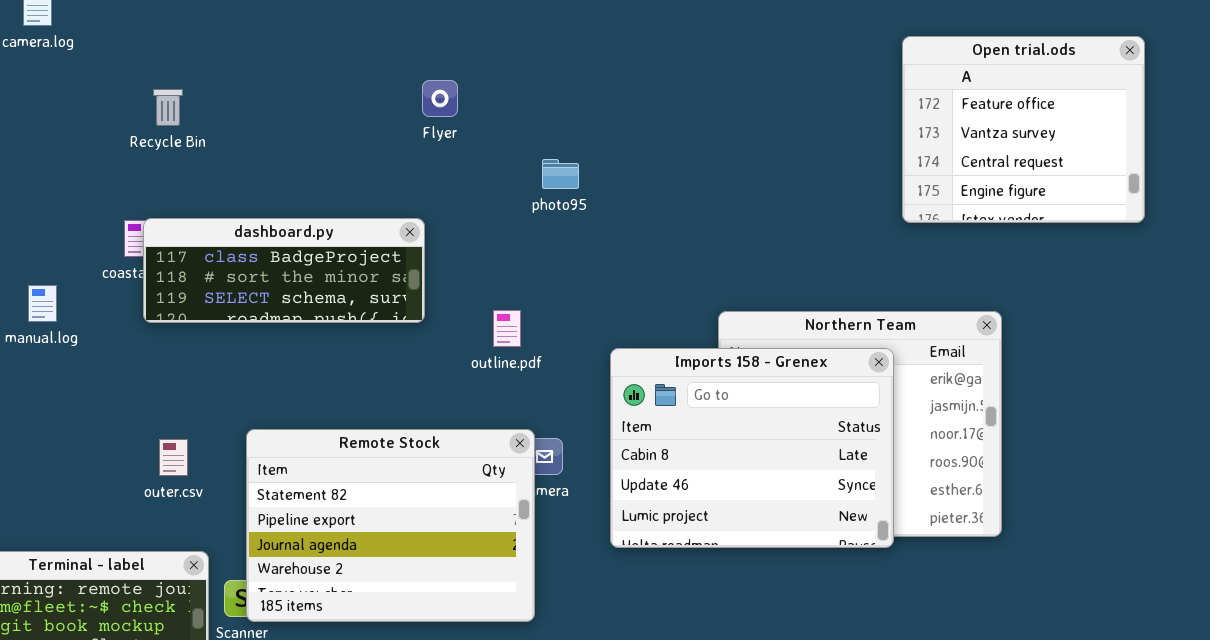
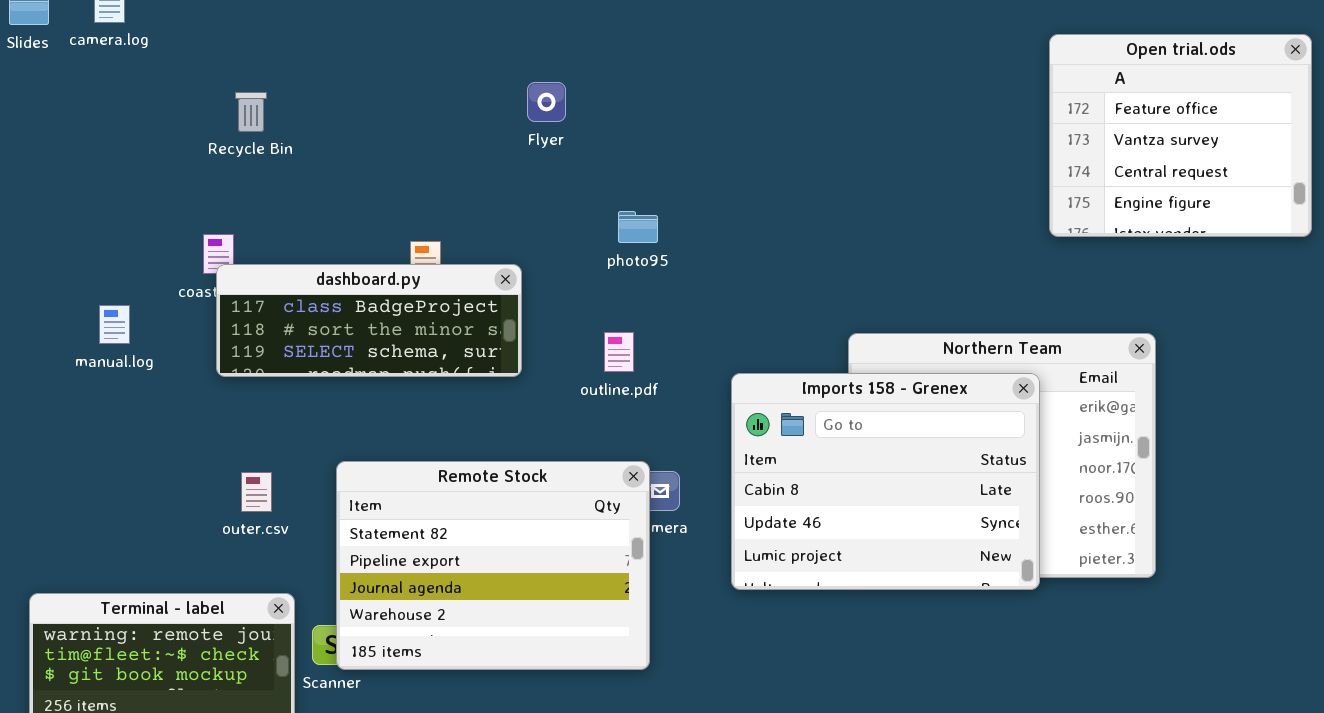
photo95: [542,159,579,189] -> [618,211,658,243], moved
dashboard.py: [143,218,425,323] -> [216,264,522,377], moved

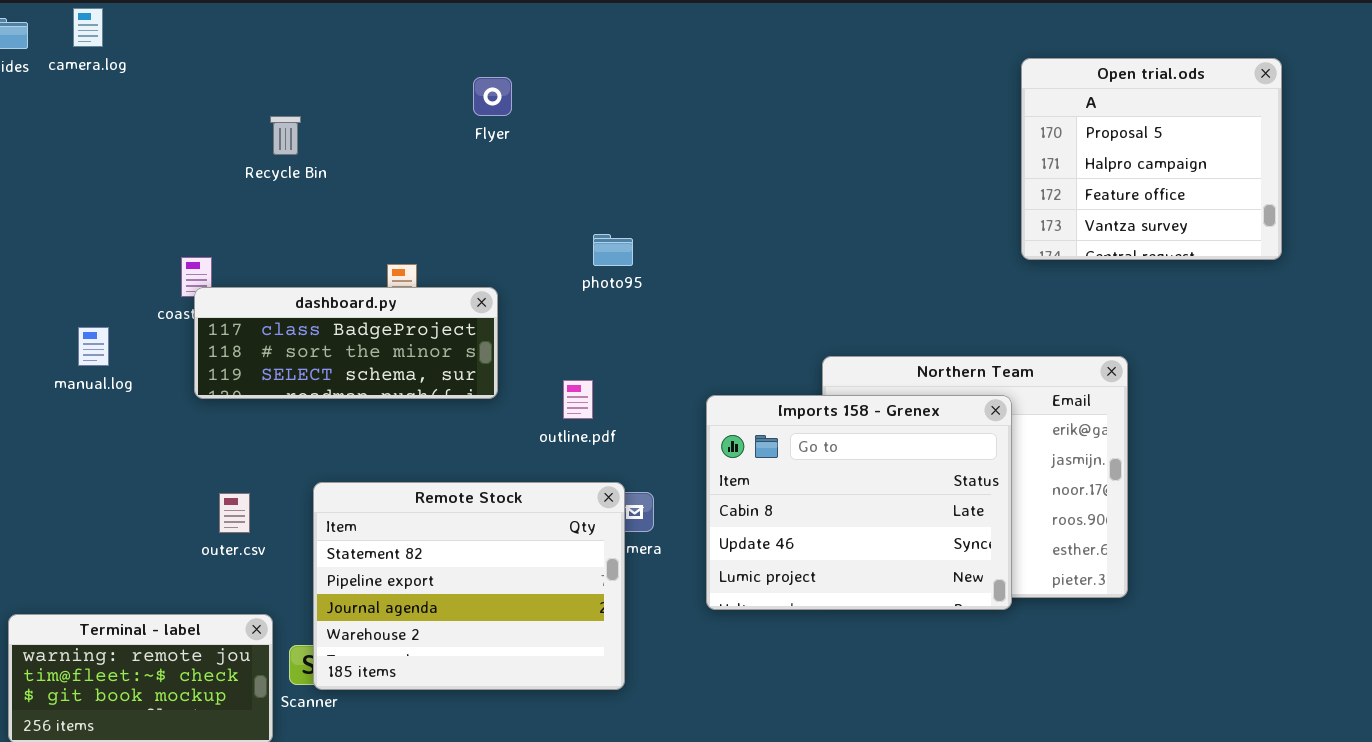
Open trial.ods: [1049,34,1312,237] -> [1021,58,1282,260], scrolled up 2 rows
Flyer: [527,82,566,122] -> [473,77,512,116], moved
Recycle Bin: [235,92,267,132] -> [270,116,301,155], moved
outline.pdf: [604,332,634,372] -> [563,380,593,419], moved

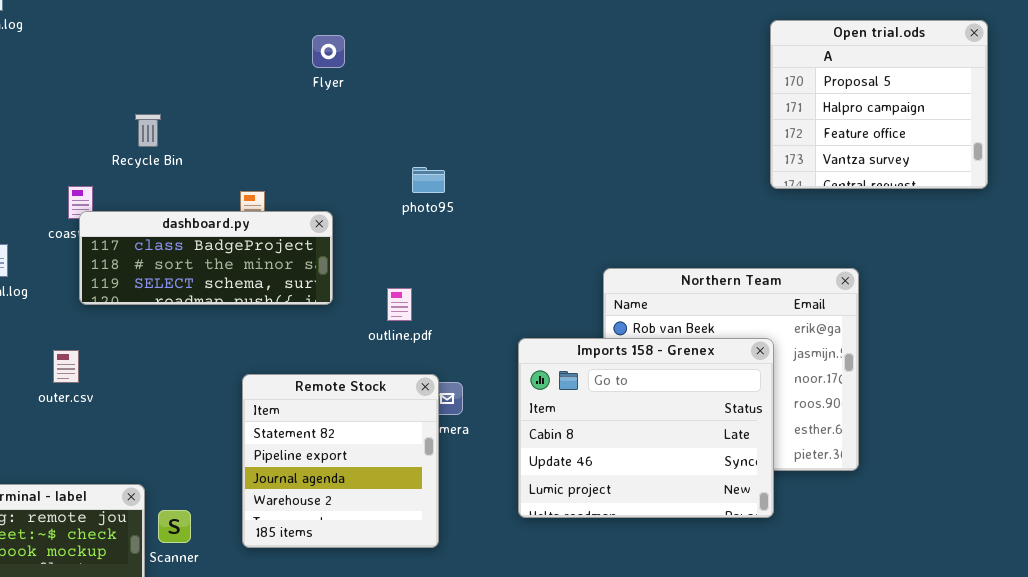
Recycle Bin: [270,116,301,155] -> [135,114,161,147], moved
Imports 158 - Grenex: [706,395,1012,610] -> [518,338,774,518], moved
Remote Stock: [313,482,625,690] -> [242,374,439,548], resized
outer.csv: [219,493,250,533] -> [53,350,79,383], moved

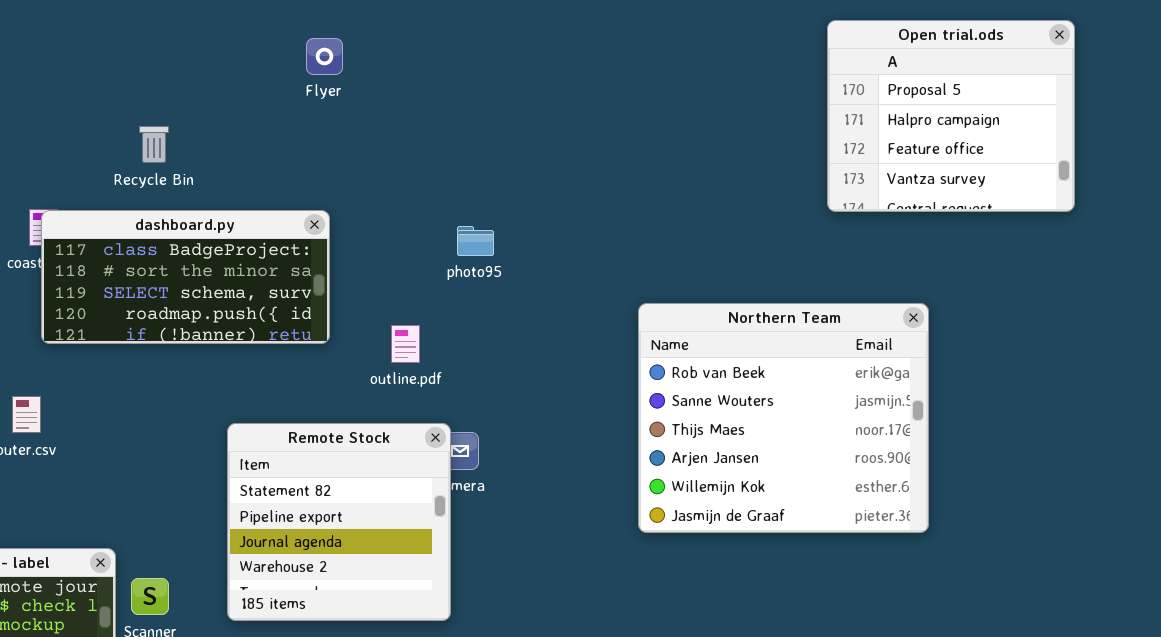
Recycle Bin: [135,114,161,147] -> [139,126,169,163], moved
photo95: [412,167,445,193] -> [457,226,494,256], moved
dashboard.py: [79,211,333,305] -> [41,210,330,344], resized
Imports 158 - Grenex: [518,338,774,518] -> none, closed

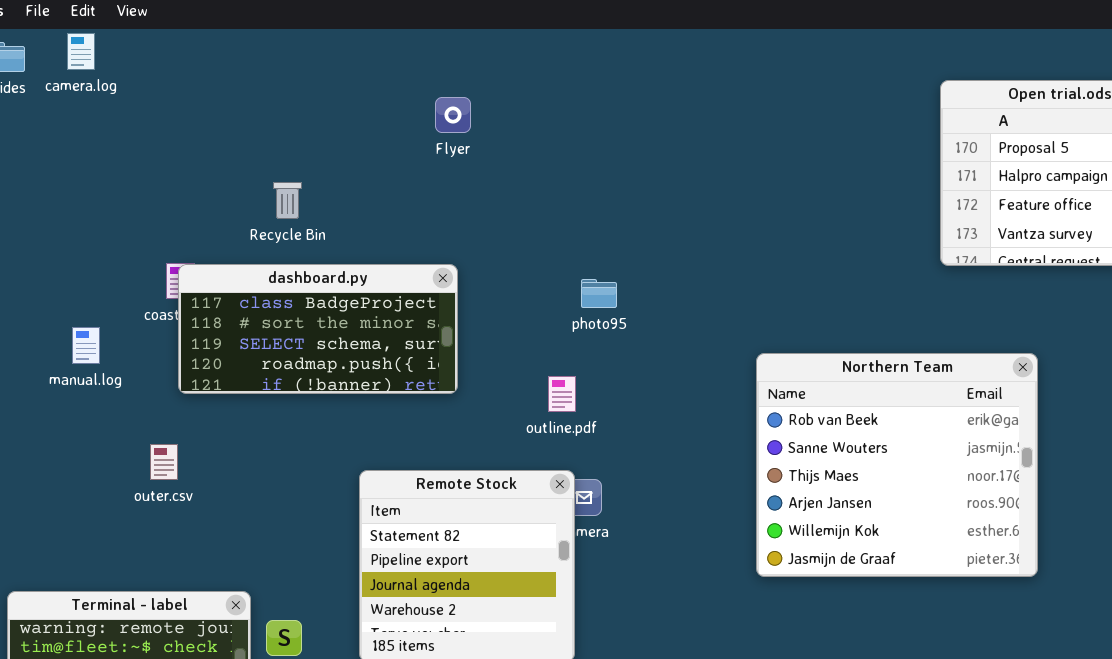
outline.pdf: [391,325,420,363] -> [548,376,576,412], moved

